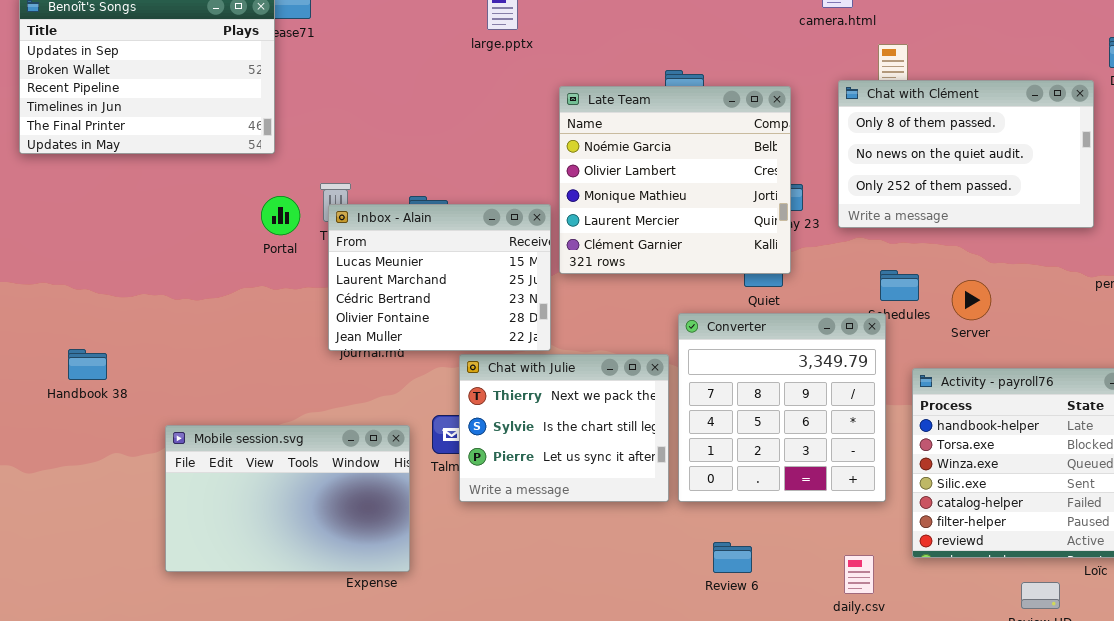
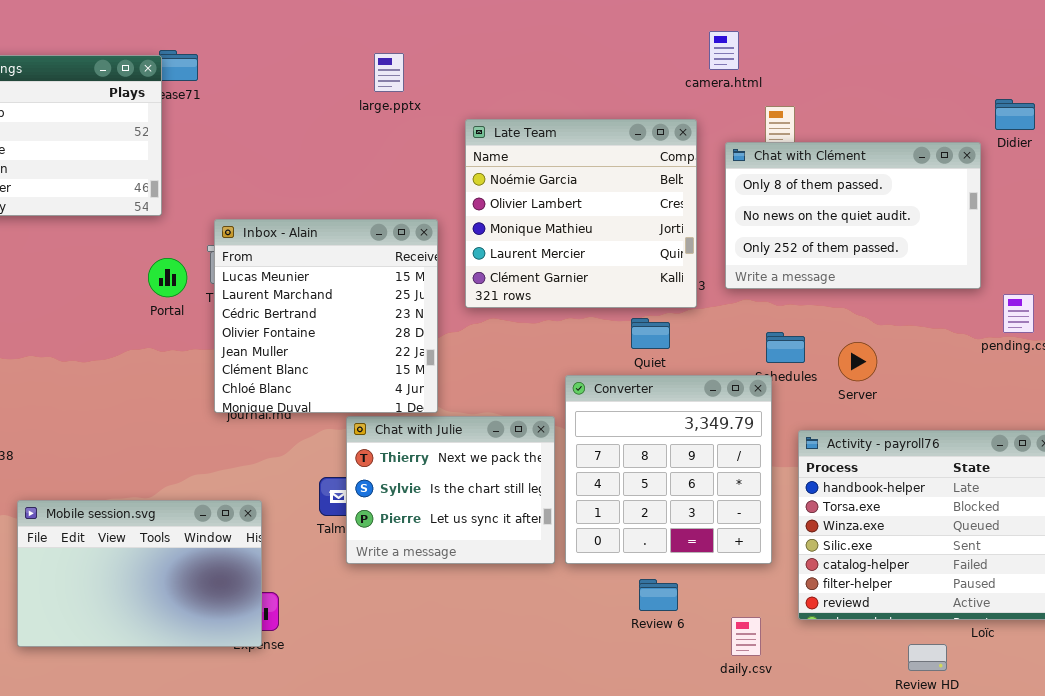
Late Team: [559,86,791,274] -> [465,119,697,308], moved
Inbox - Alain: [328,204,551,351] -> [214,219,438,413], resized
Mobile session.svg: [165,425,410,572] -> [17,500,262,647], moved
Review 6: [713,542,752,573] -> [639,579,678,611], moved

